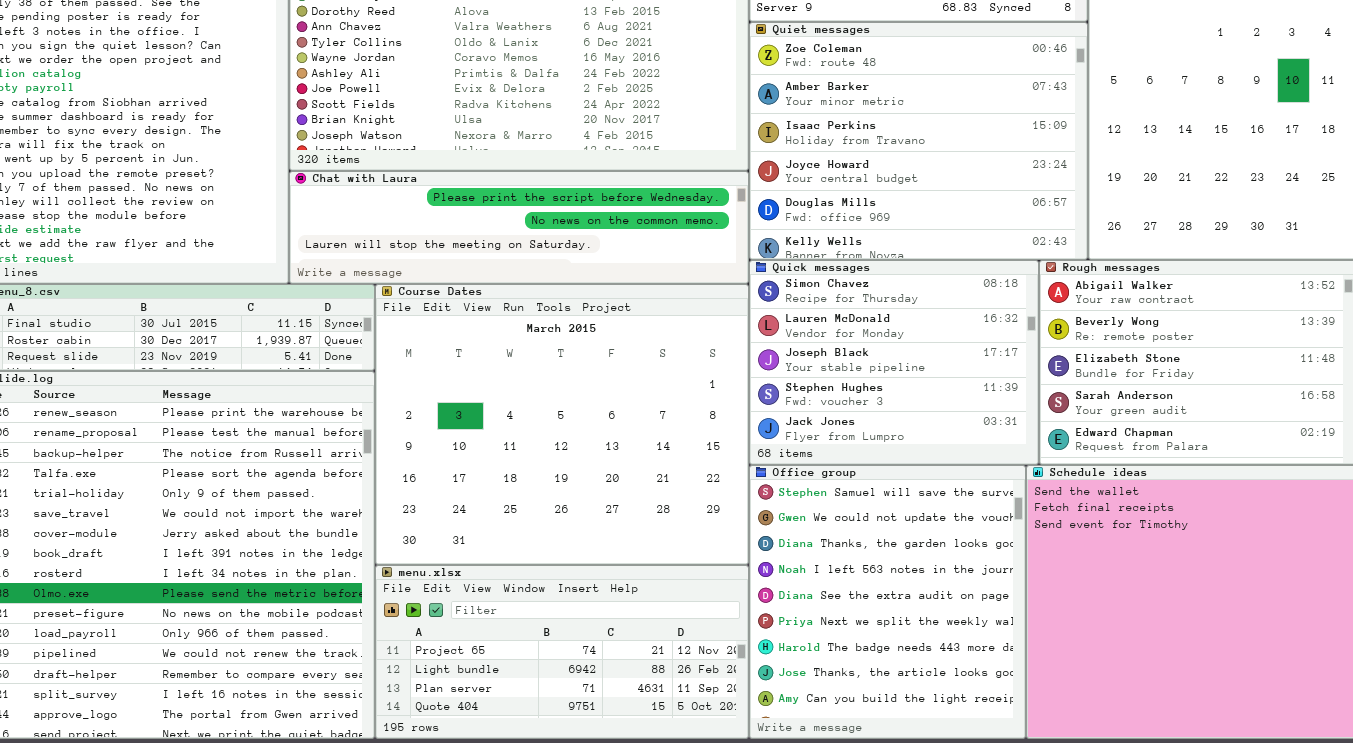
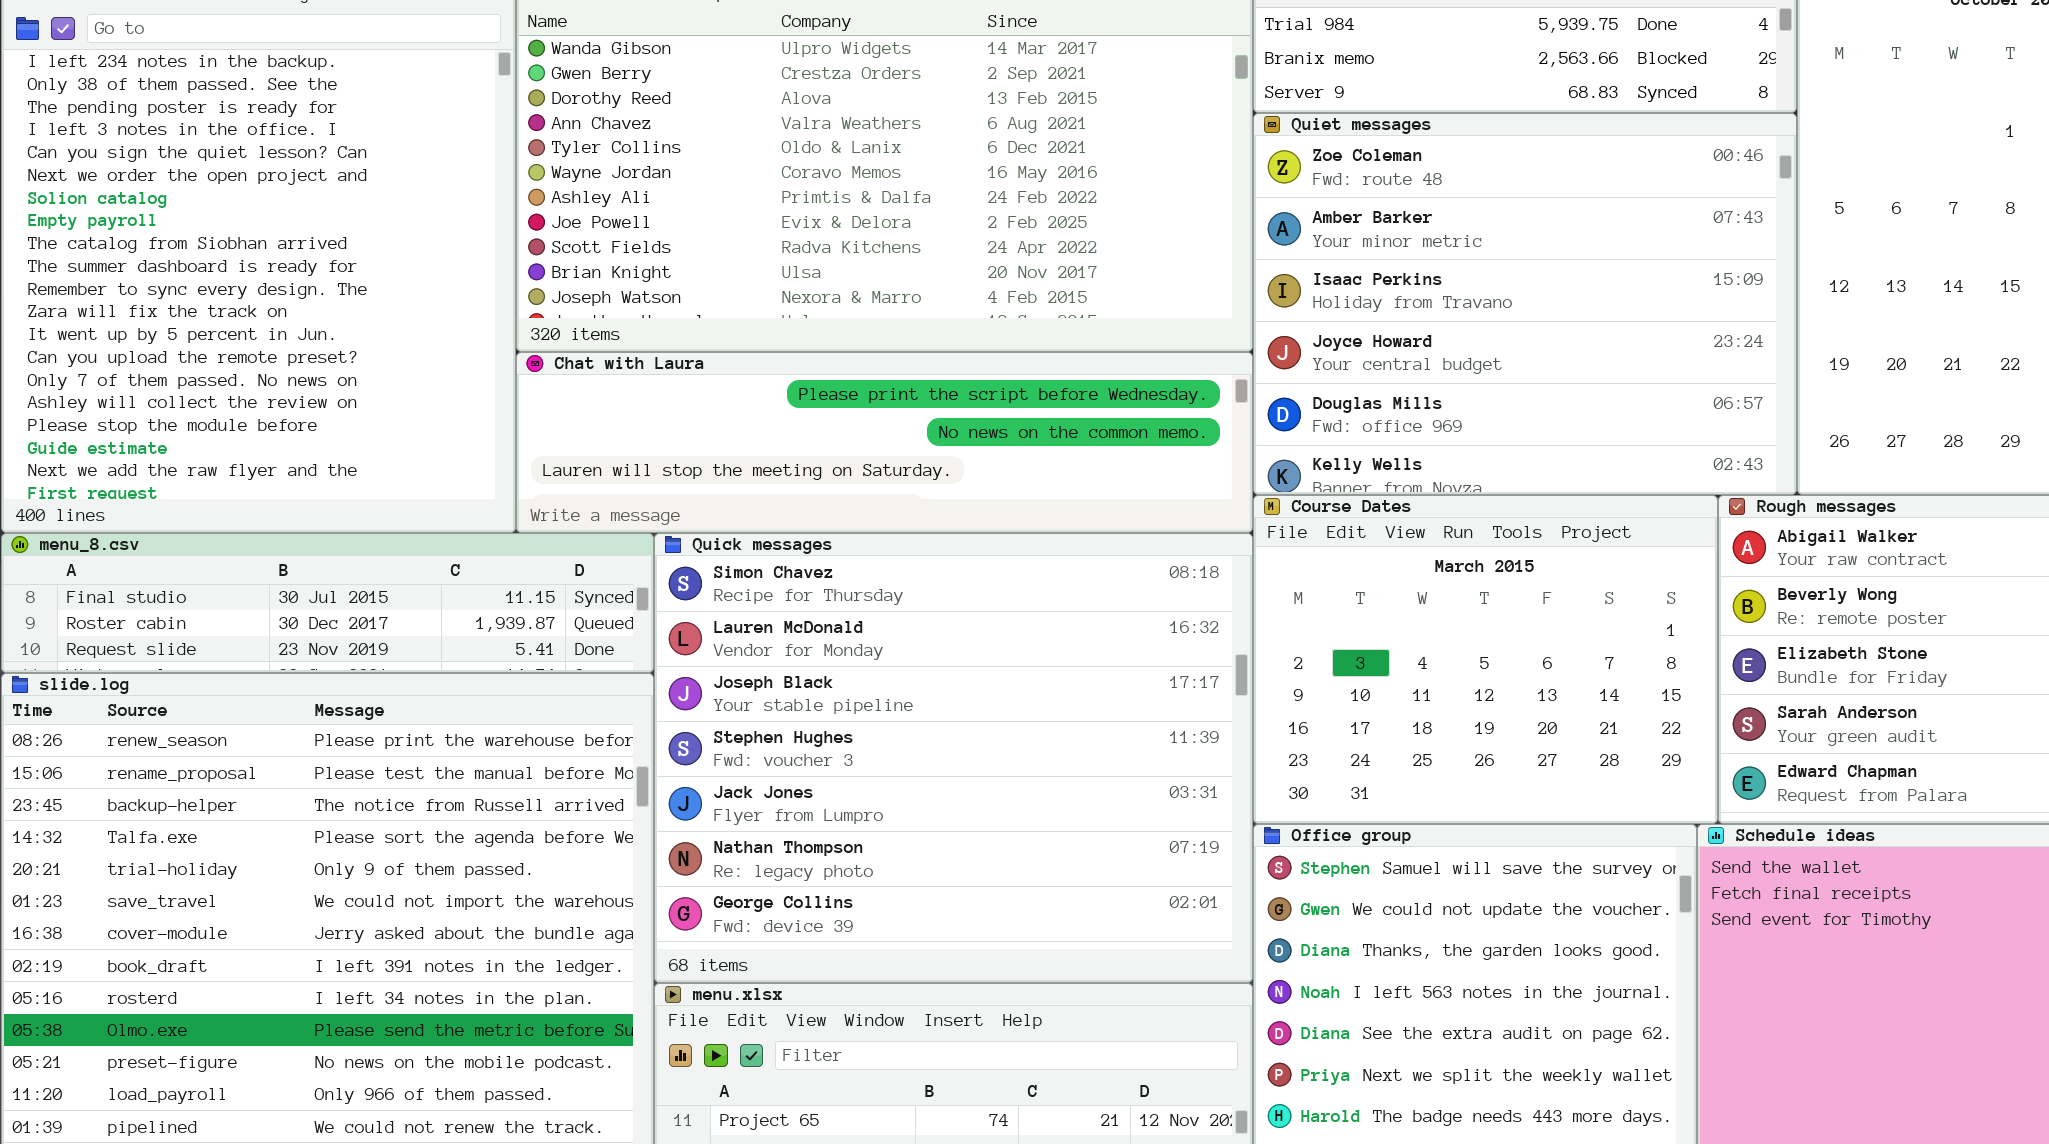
Quick messages: [749,260,1039,465] -> [654,533,1253,983], moved, resized
Course Dates: [375,284,749,565] -> [1253,495,1718,824], moved, resized

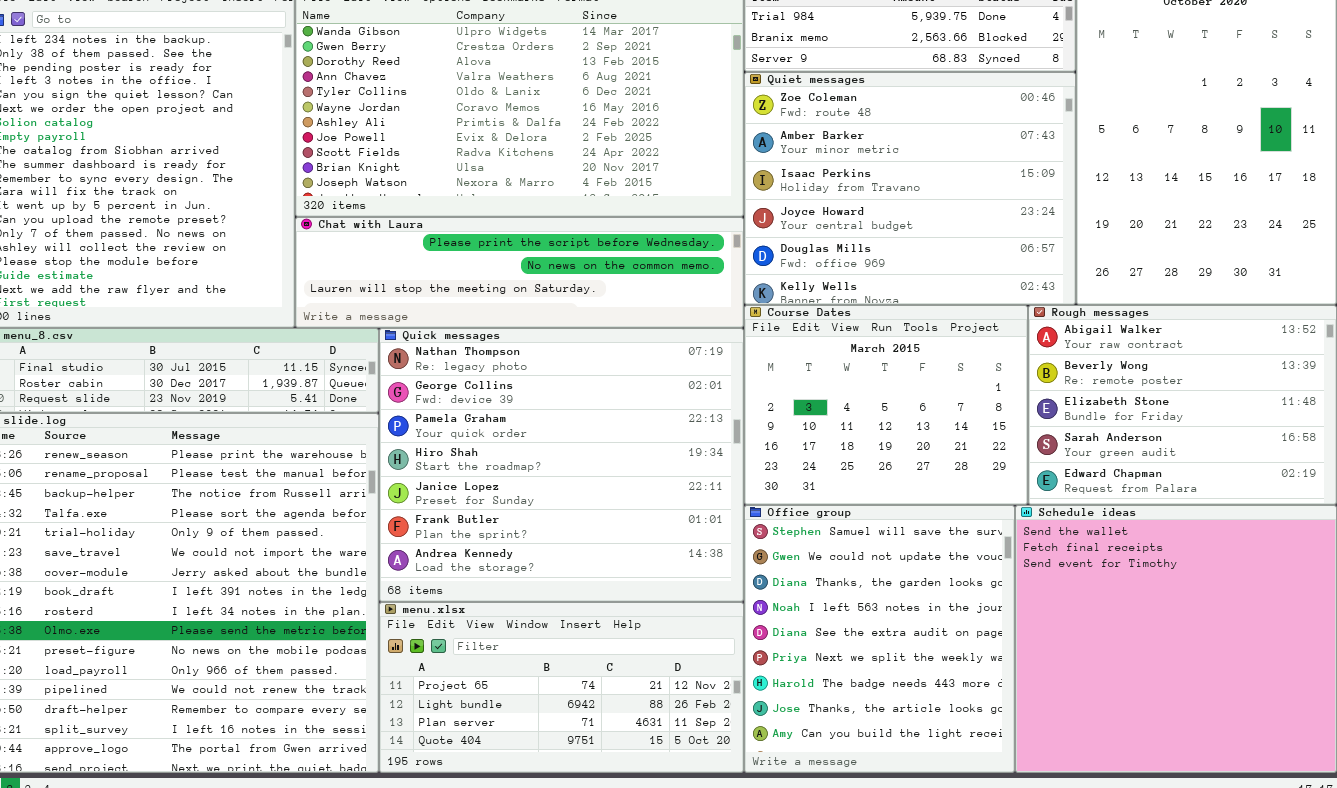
Quick messages: [654,533,1253,983] -> [379,328,744,602], scrolled down 5 rows

